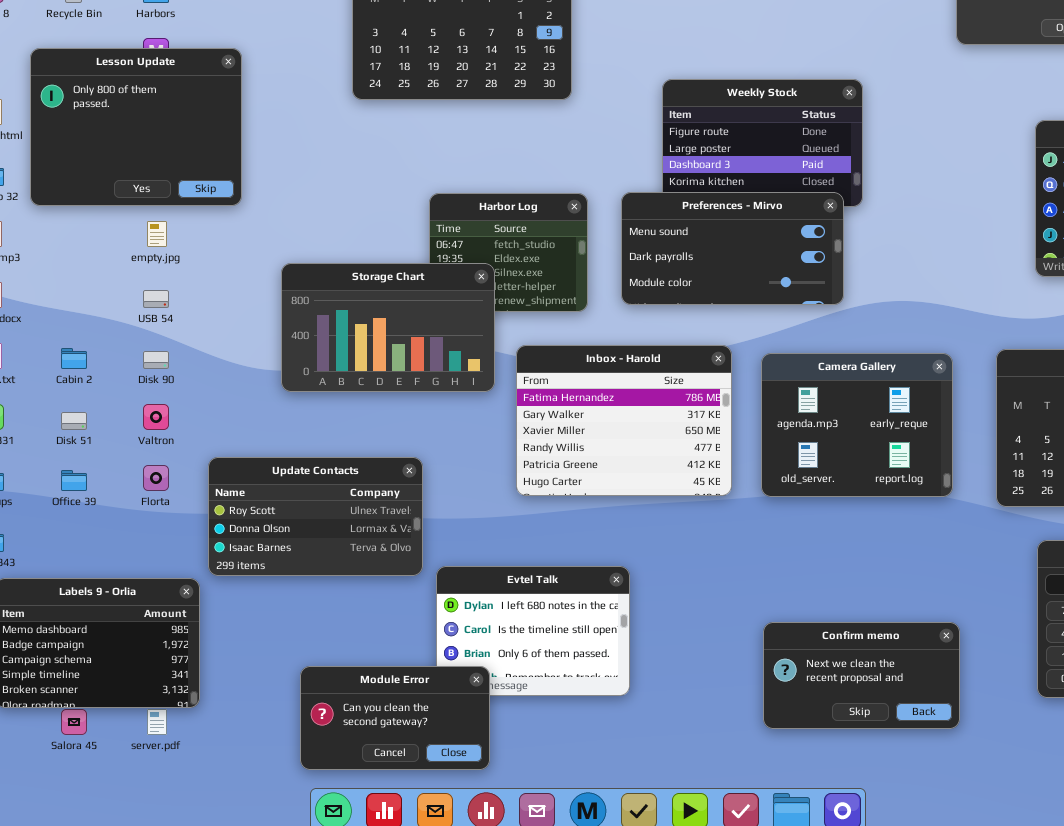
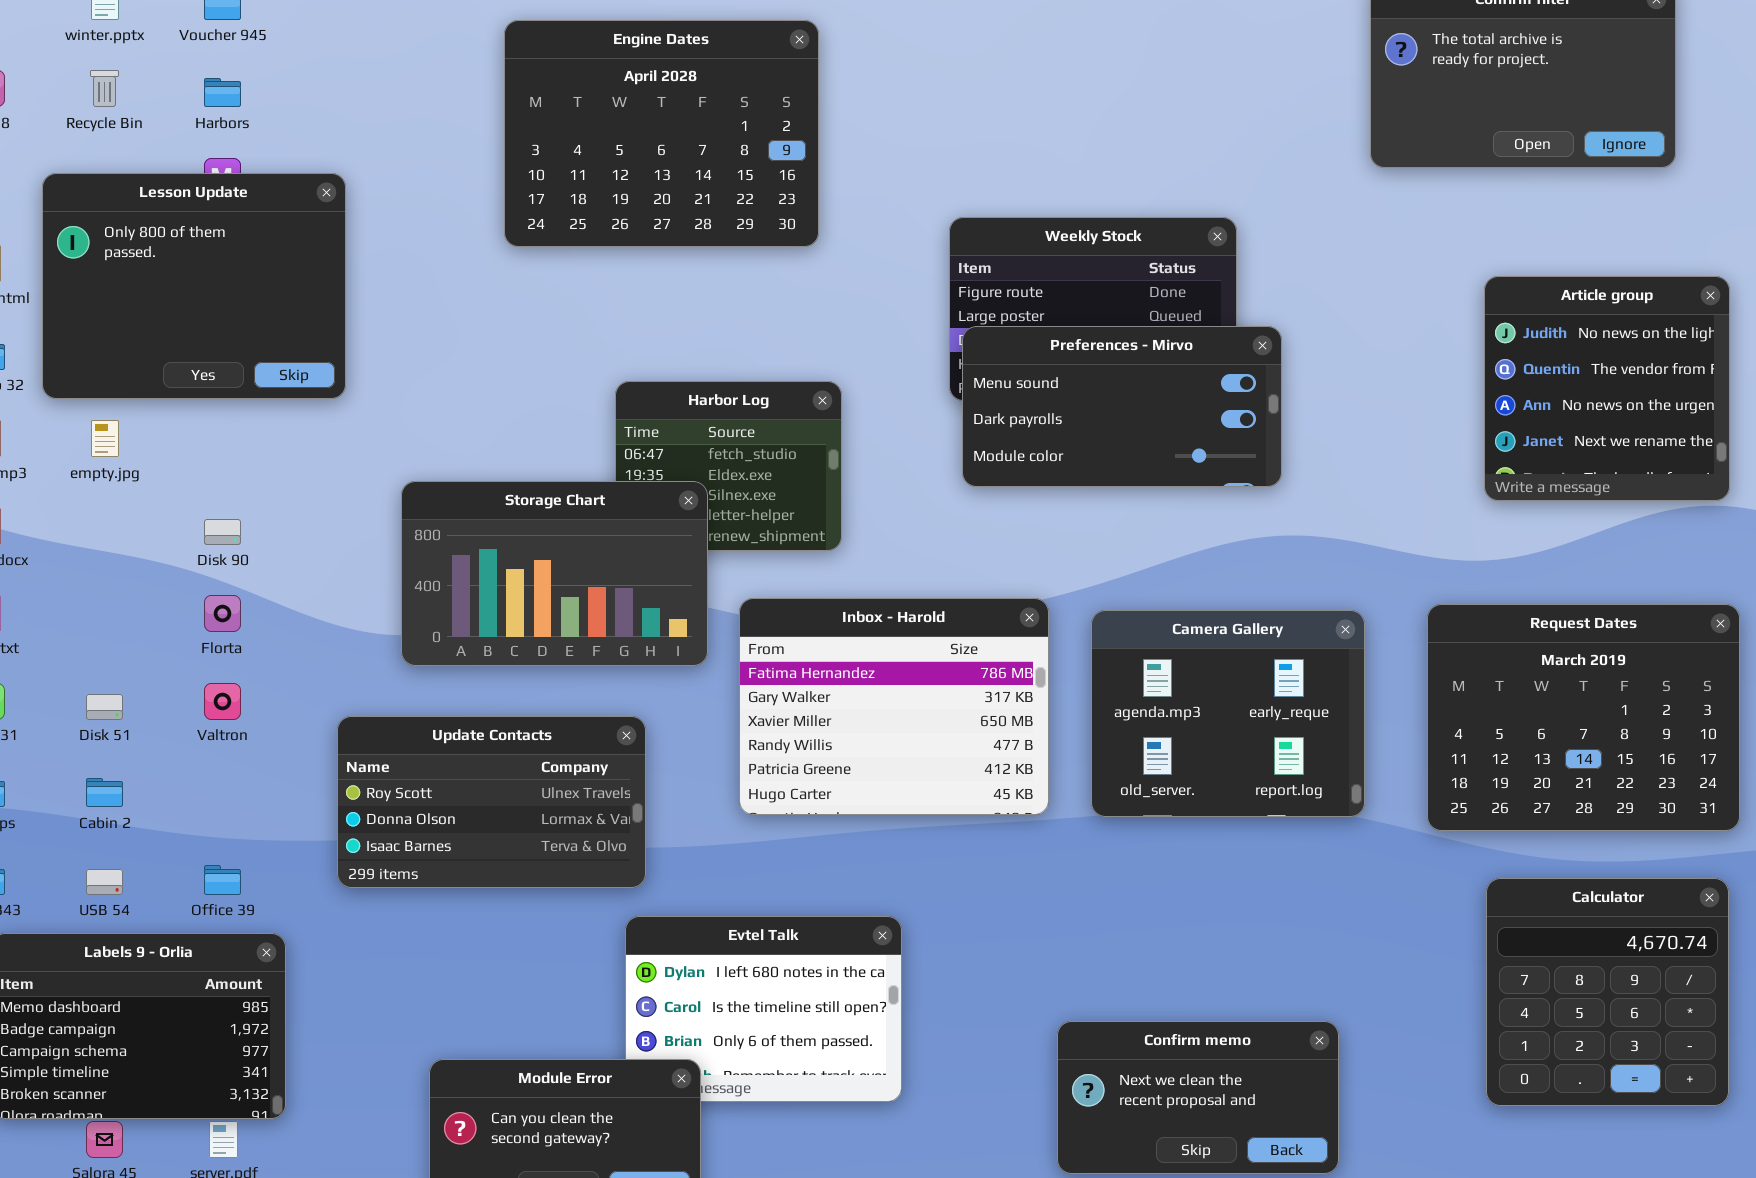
Preferences - Mirvo: [621,192,844,305] -> [962,326,1282,487], moved
empty.jpg: [147,221,167,247] -> [91,420,119,457], moved
USB 54: [143,290,169,308] -> [86,869,123,895], moved
Cabin 2: [61,348,87,369] -> [86,778,123,807], moved
Disk 90: [143,351,169,369] -> [204,519,241,545], moved
Update Contacts: [208,457,423,576] -> [337,716,646,888], moved
Florta: [143,465,169,491] -> [204,595,241,632], moved
Office 39: [61,470,87,491] -> [204,865,241,895], moved
Confirm memo: [763,622,960,729] -> [1057,1021,1339,1174], moved

